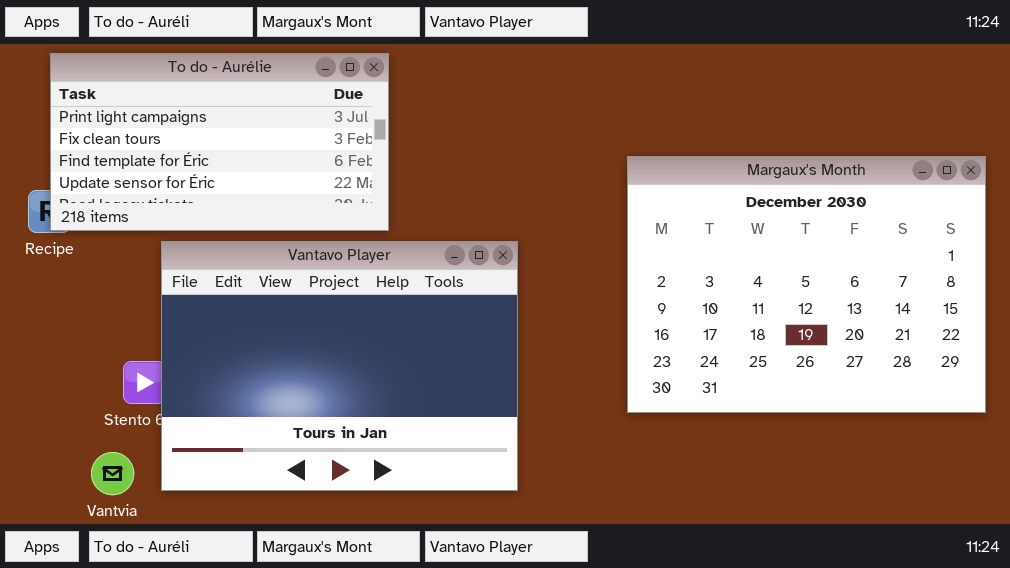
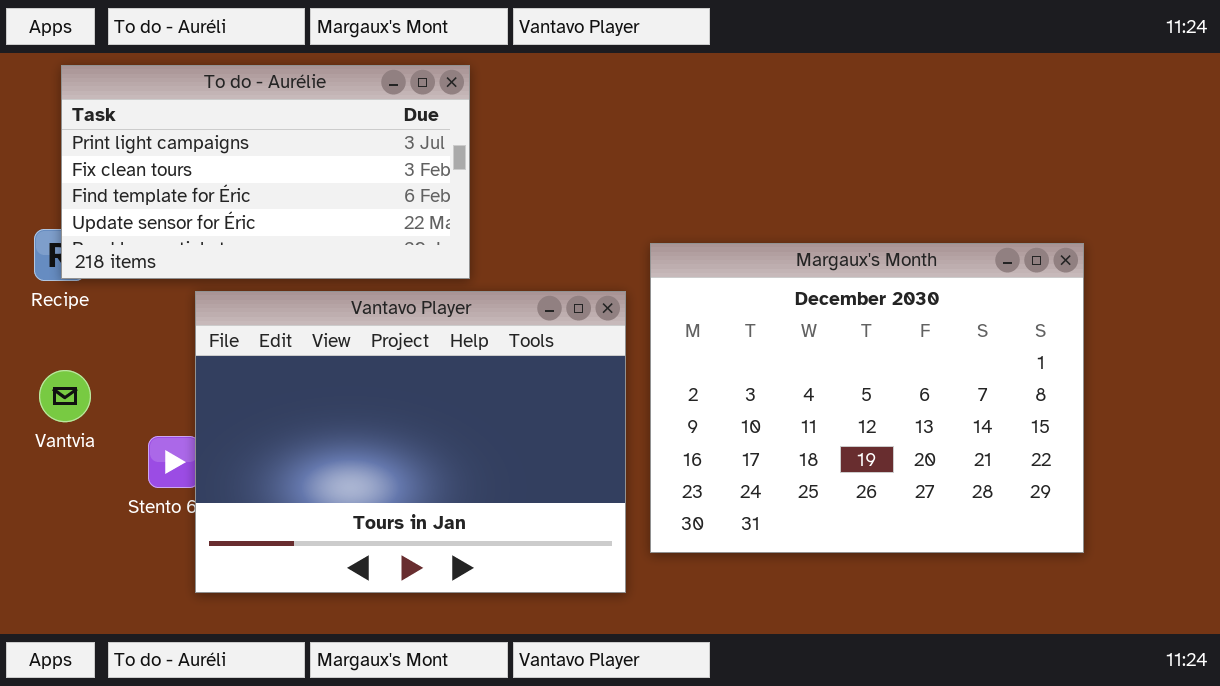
Margaux's Month: [627,156,986,413] -> [650,243,1084,553], moved
Vantvia: [91,452,134,495] -> [39,370,91,422], moved

